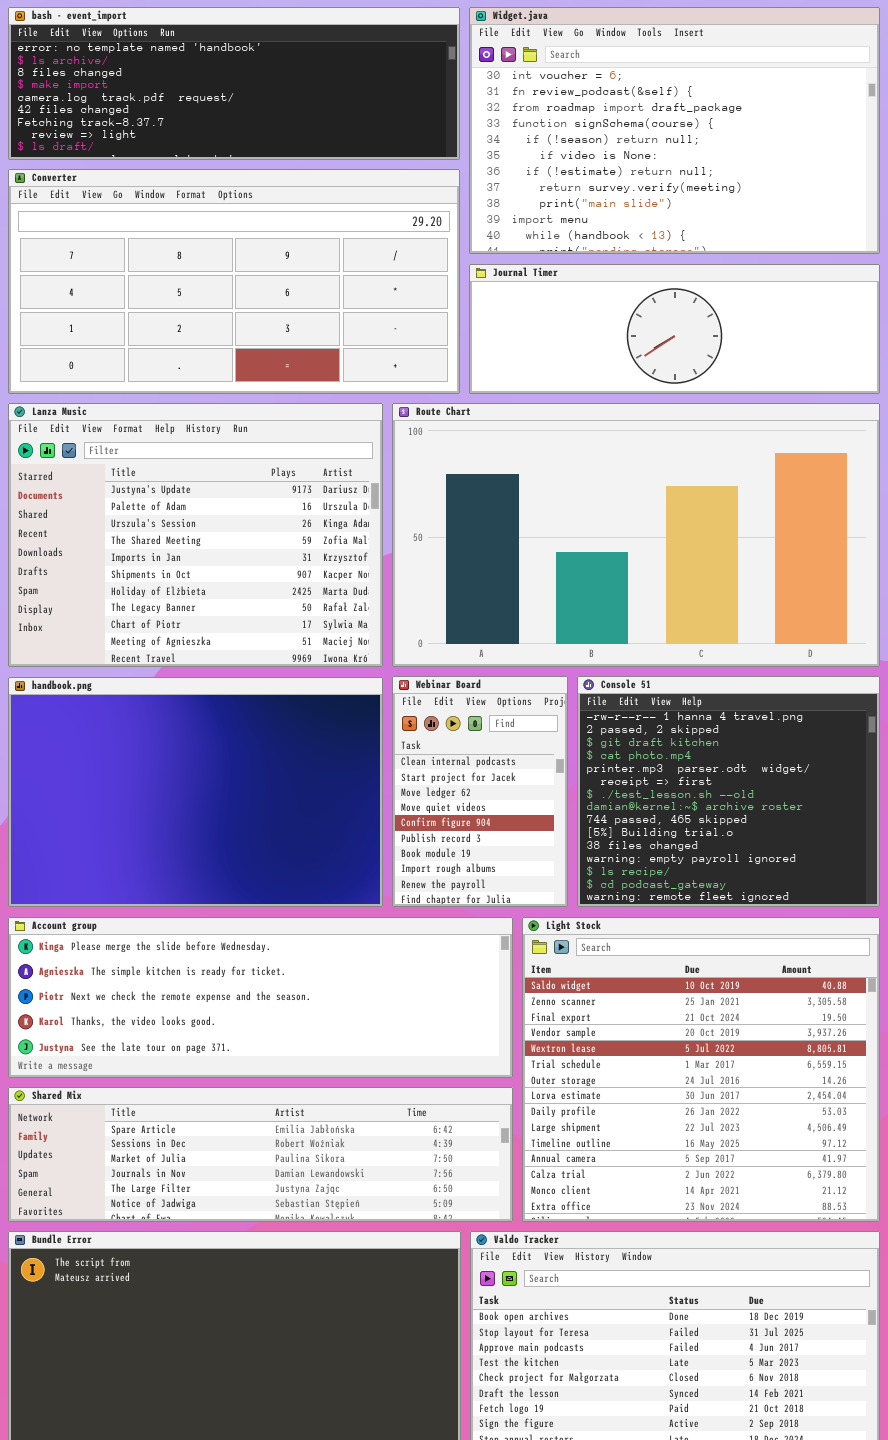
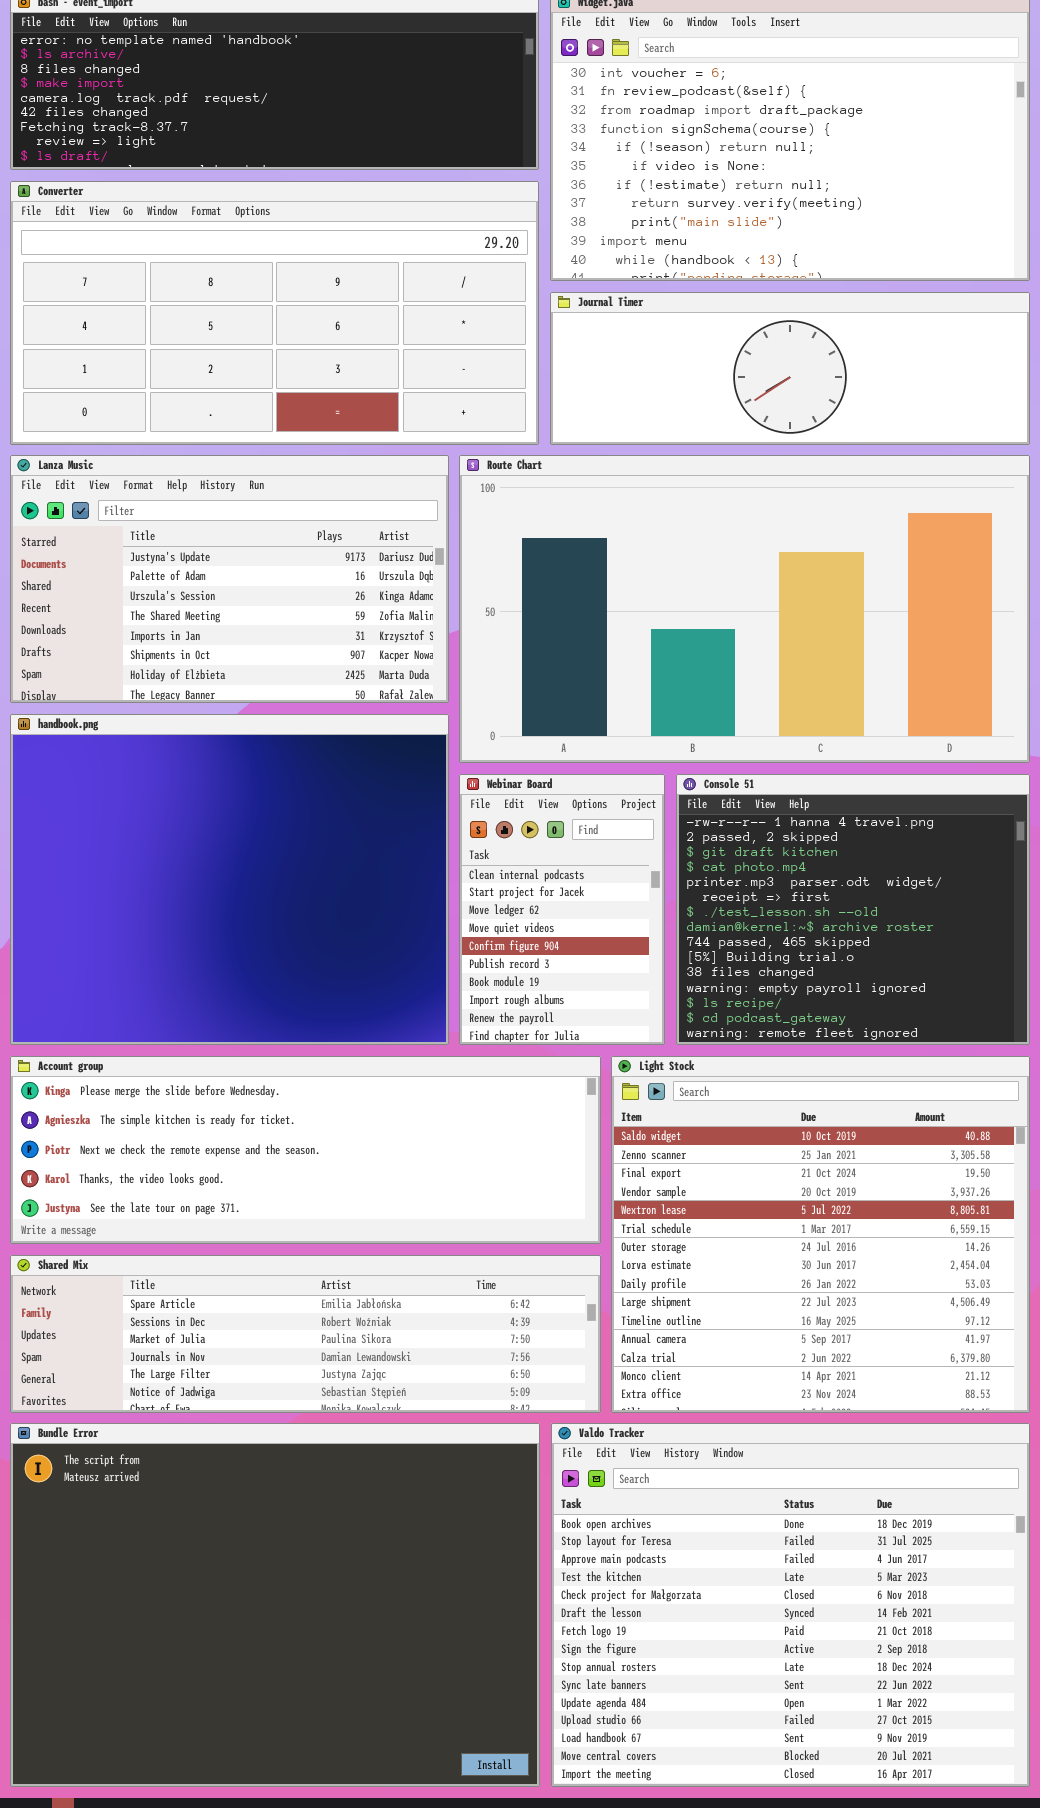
Lanza Music: [8,403,383,667] -> [10,455,449,703], resized
handbook.png: [8,677,383,907] -> [10,714,449,1045], resized

